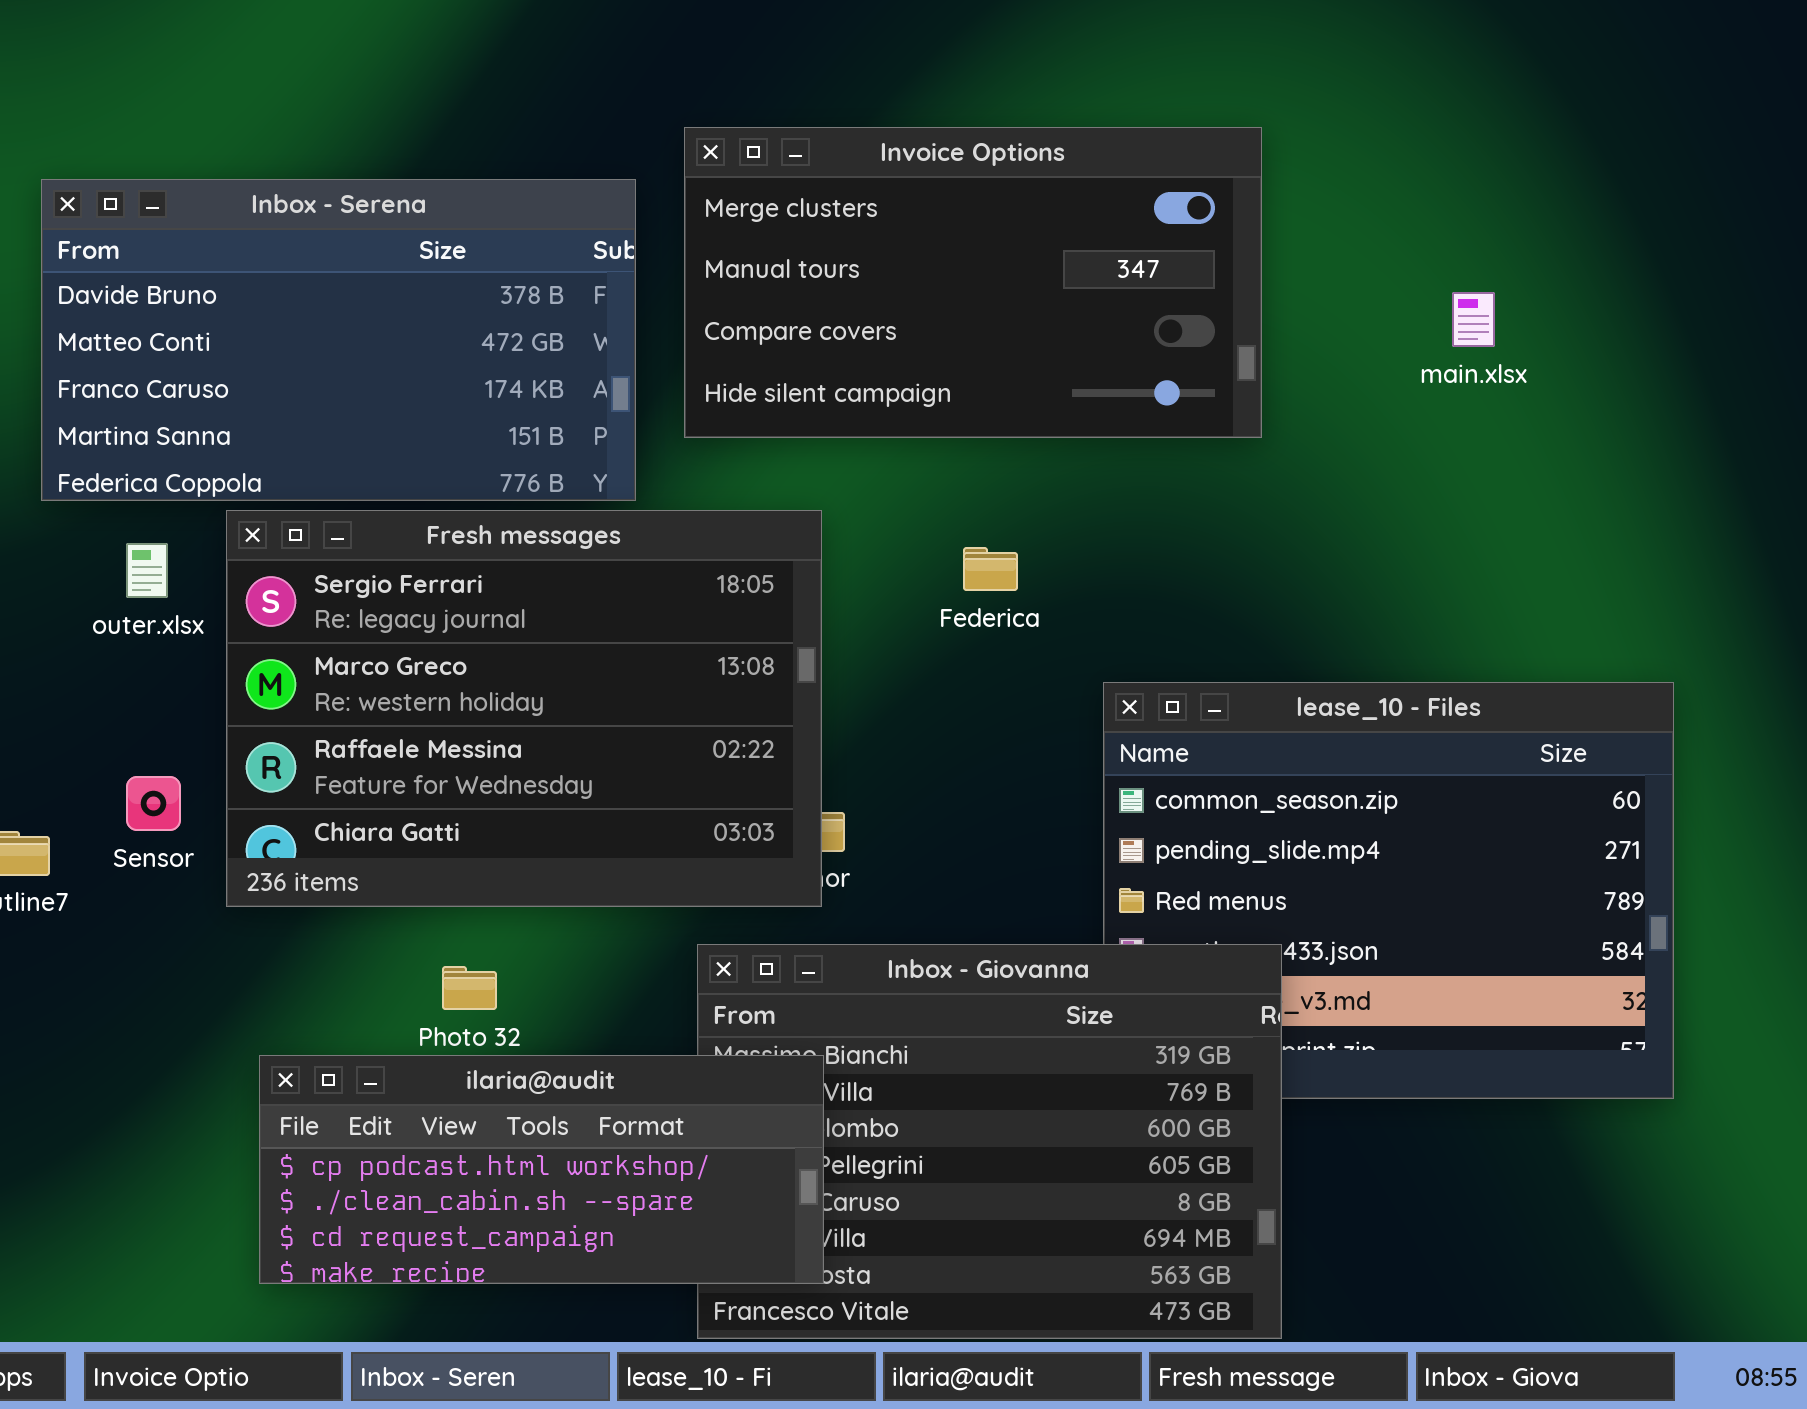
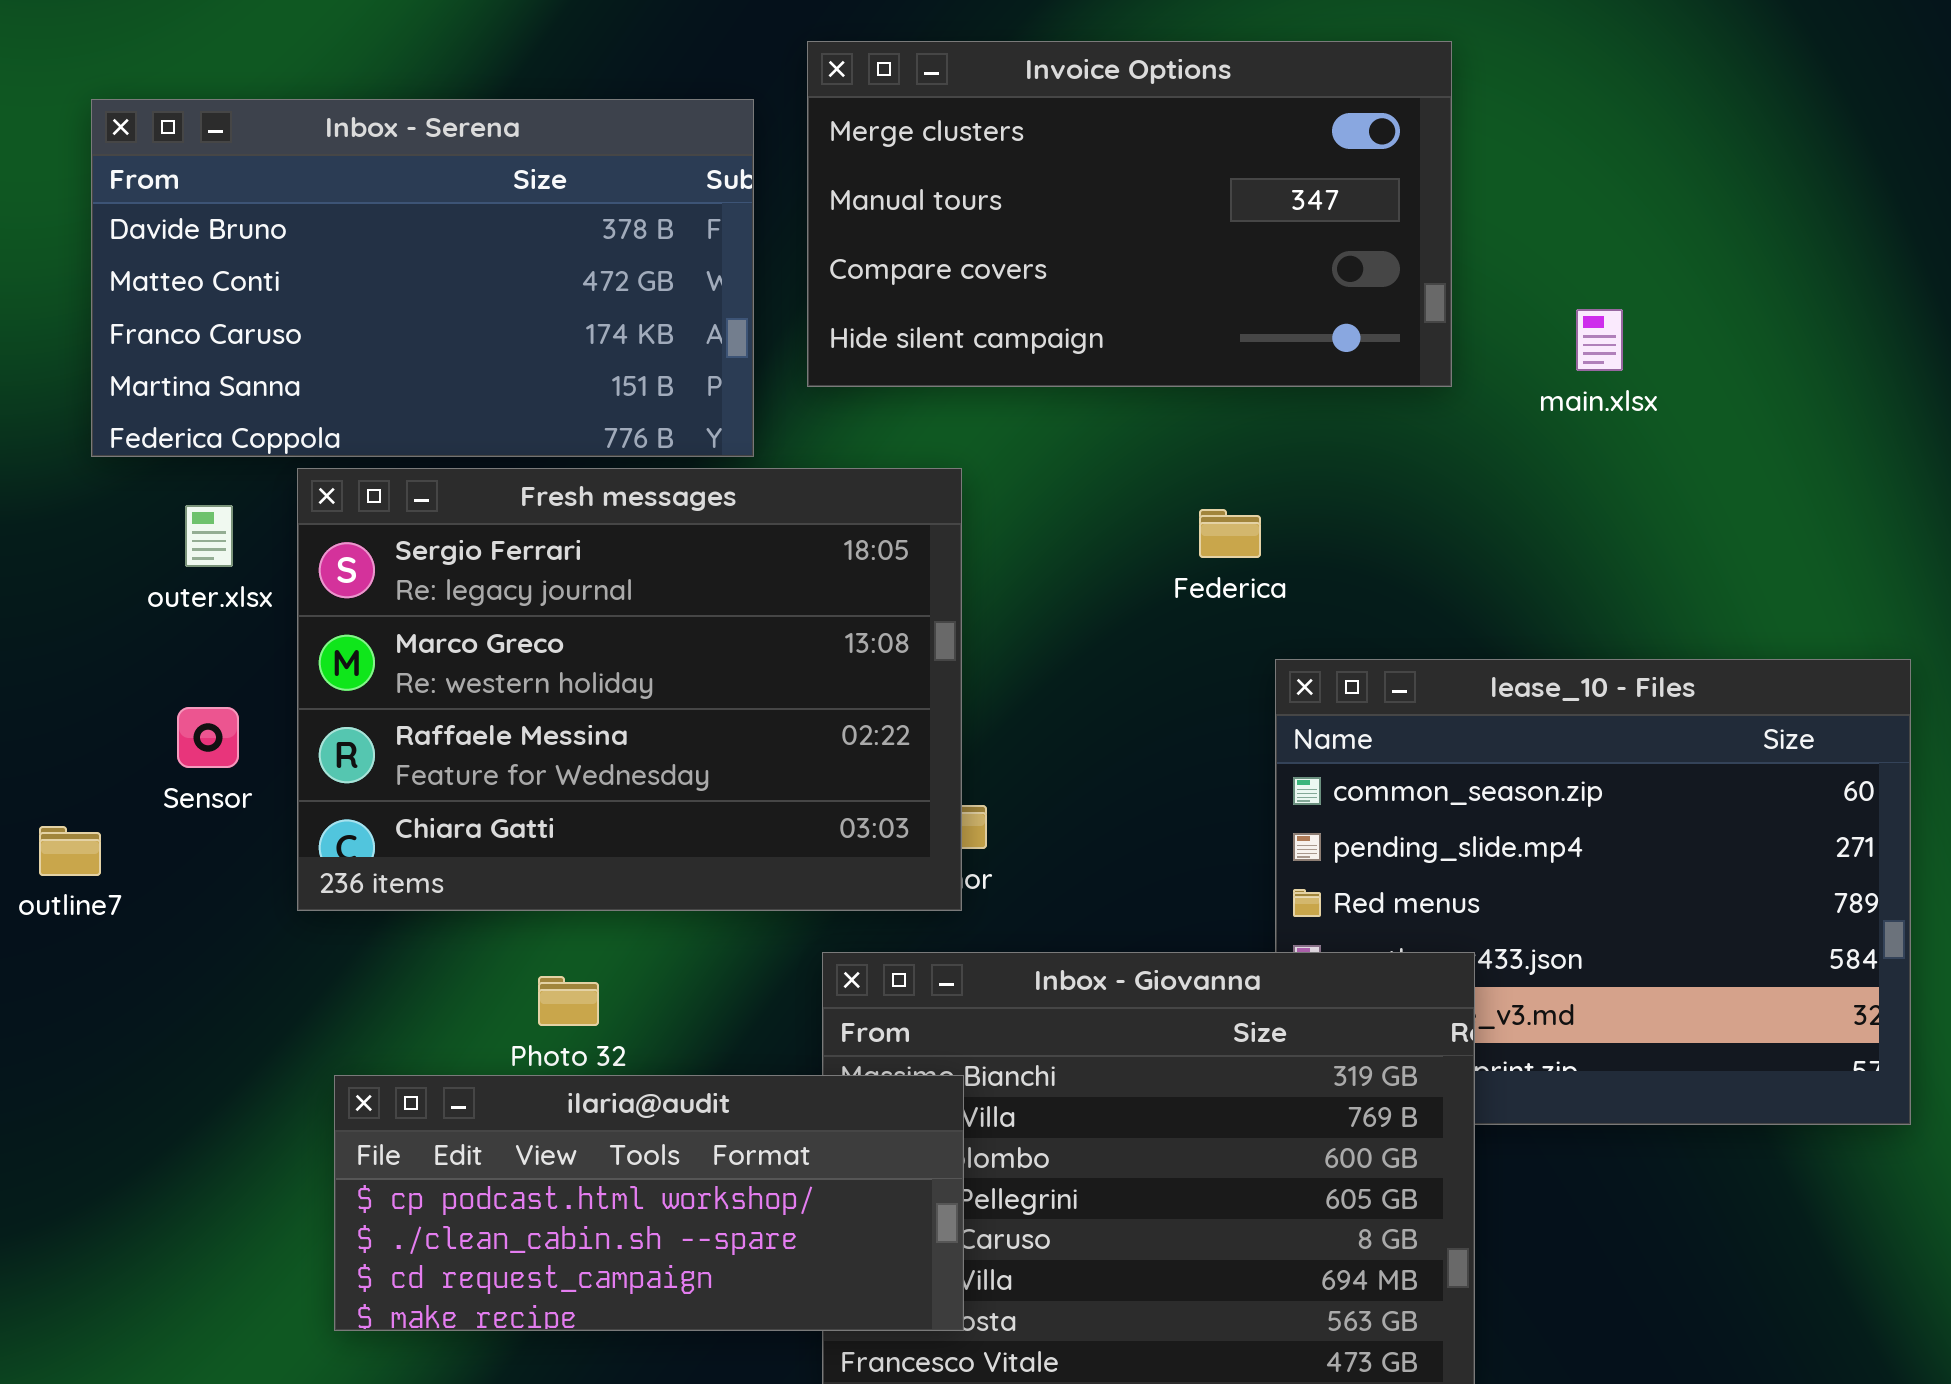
main.xlsx: [1452,292,1495,347] -> [1576,309,1623,371], moved
Federica: [963,547,1018,591] -> [1199,509,1261,558], moved
Sensor: [126,776,181,831] -> [177,707,239,768], moved

